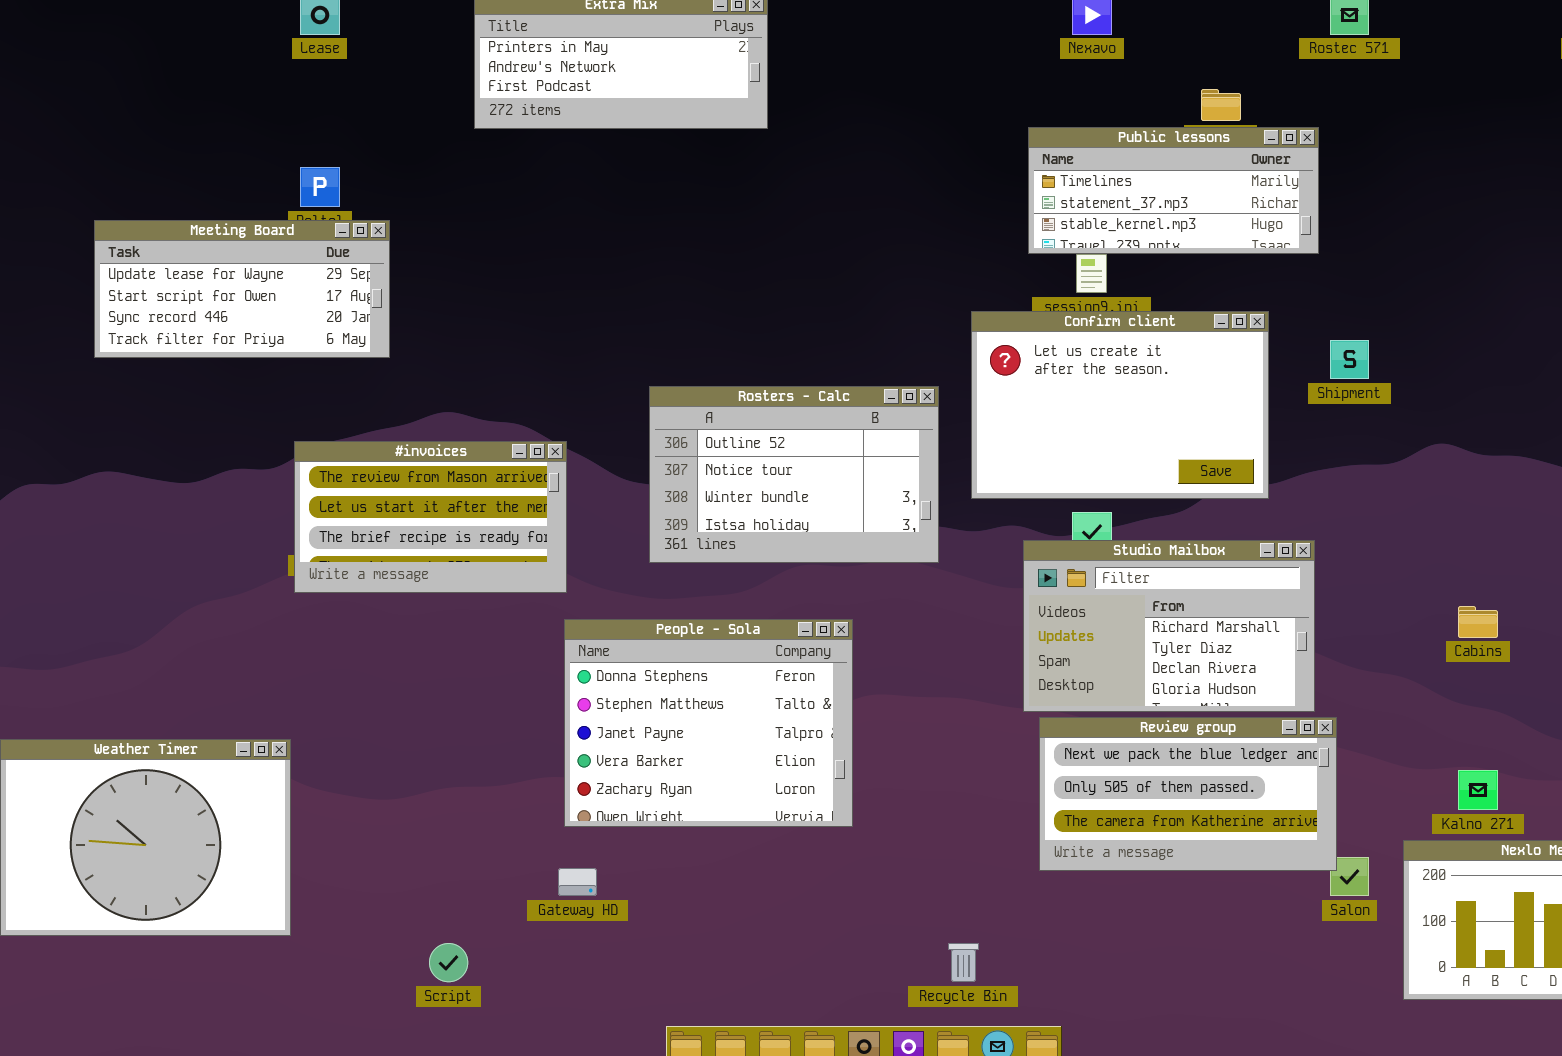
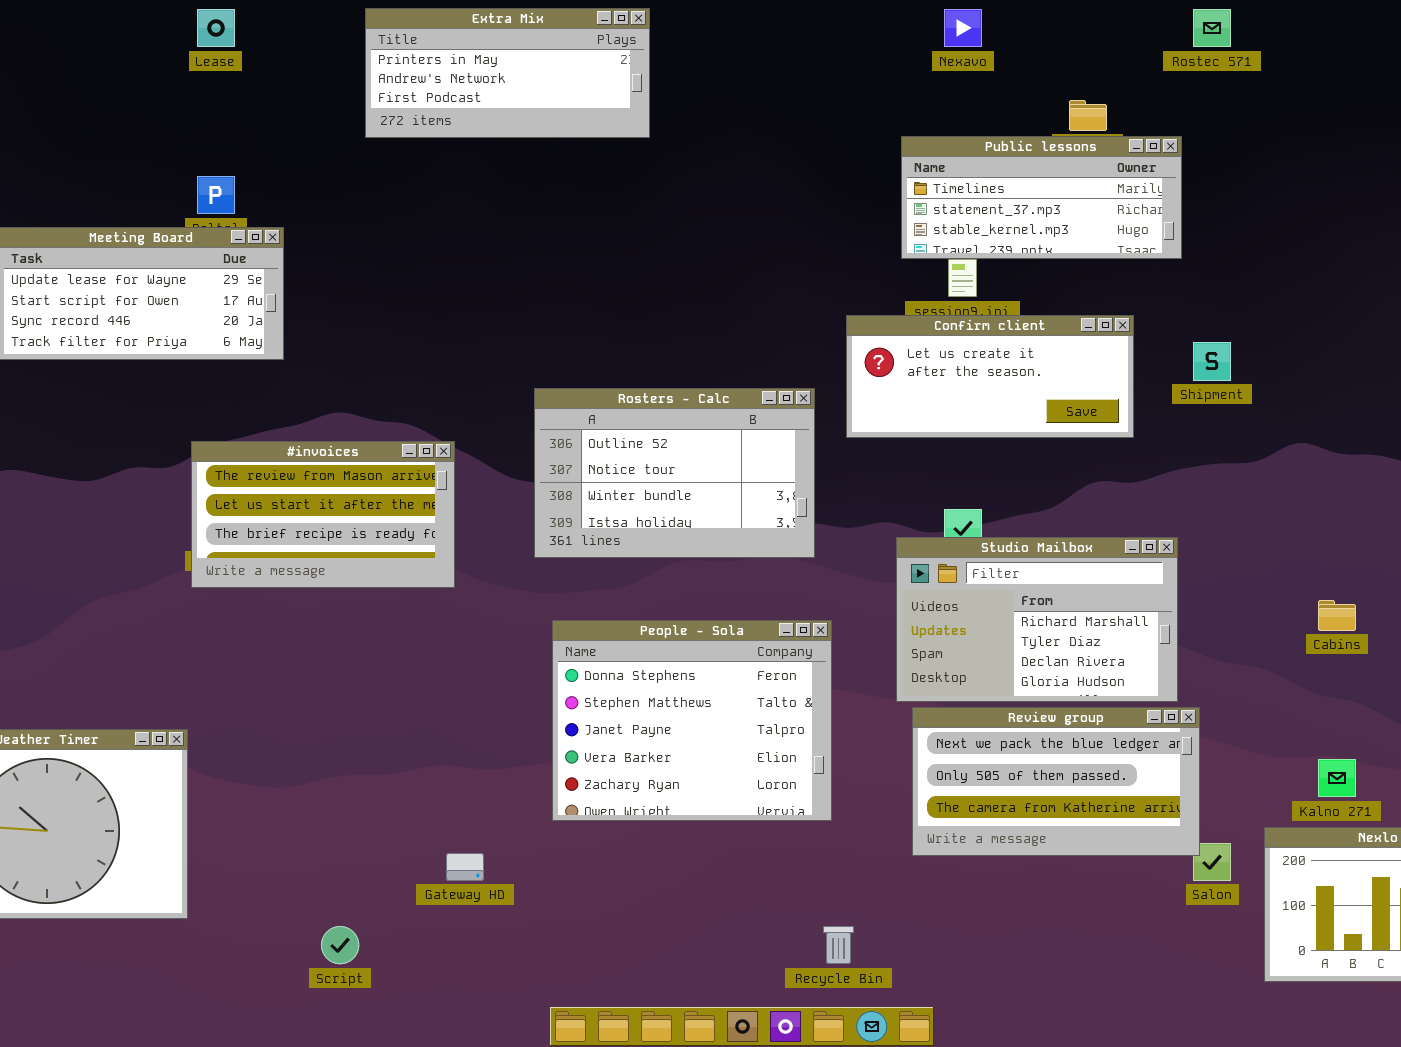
Confirm client: [971,311,1269,499] -> [846,315,1134,438], resized
People - Sola: [564,619,853,827] -> [552,620,832,821], moved

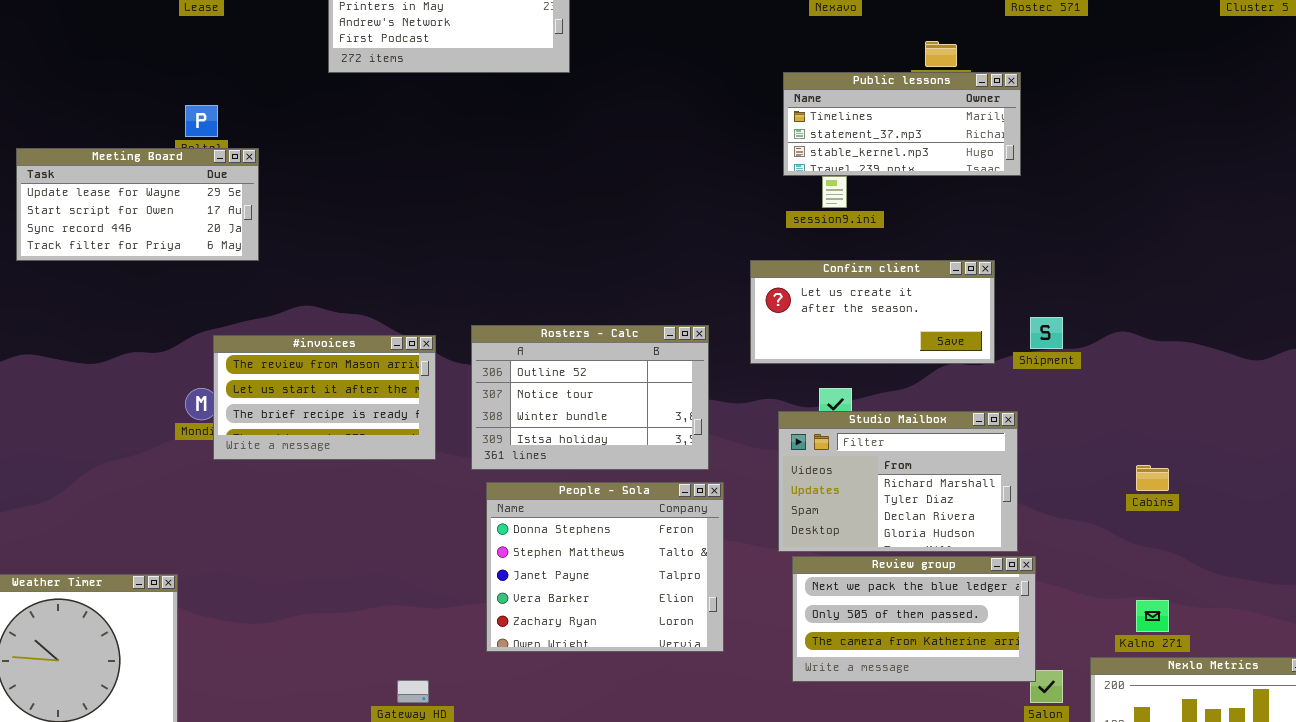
Confirm client: [846,315,1134,438] -> [750,260,995,364], moved
Shipment: [1193,342,1231,381] -> [1030,317,1063,349], moved
Rosters - Calc: [534,388,815,558] -> [471,325,709,470], moved
#invoices: [191,441,455,588] -> [213,335,436,460], moved

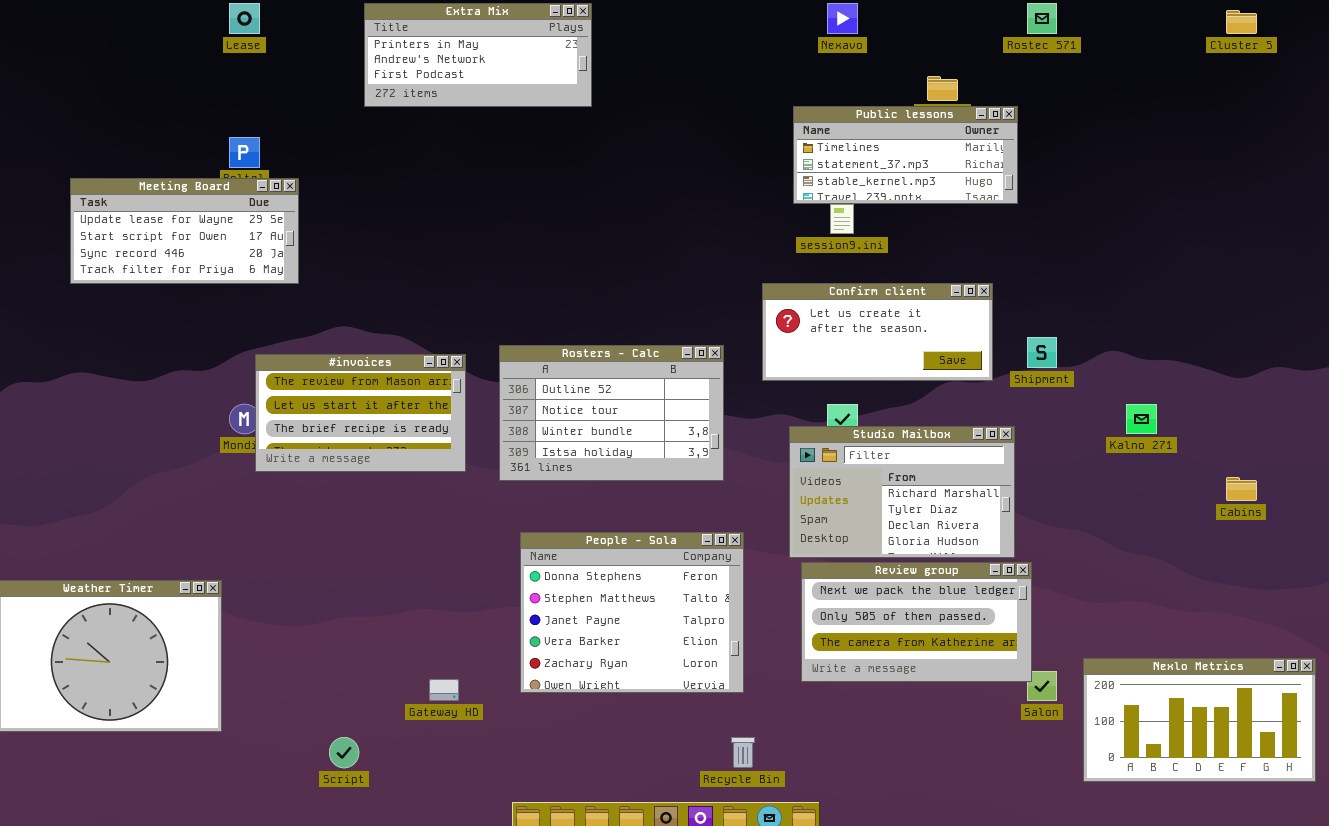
Cabins: [1136,465,1169,491] -> [1226,477,1257,501], moved
People - Sola: [486,482,724,652] -> [520,532,744,693], moved
Kalno 271: [1136,600,1169,632] -> [1126,404,1157,434], moved

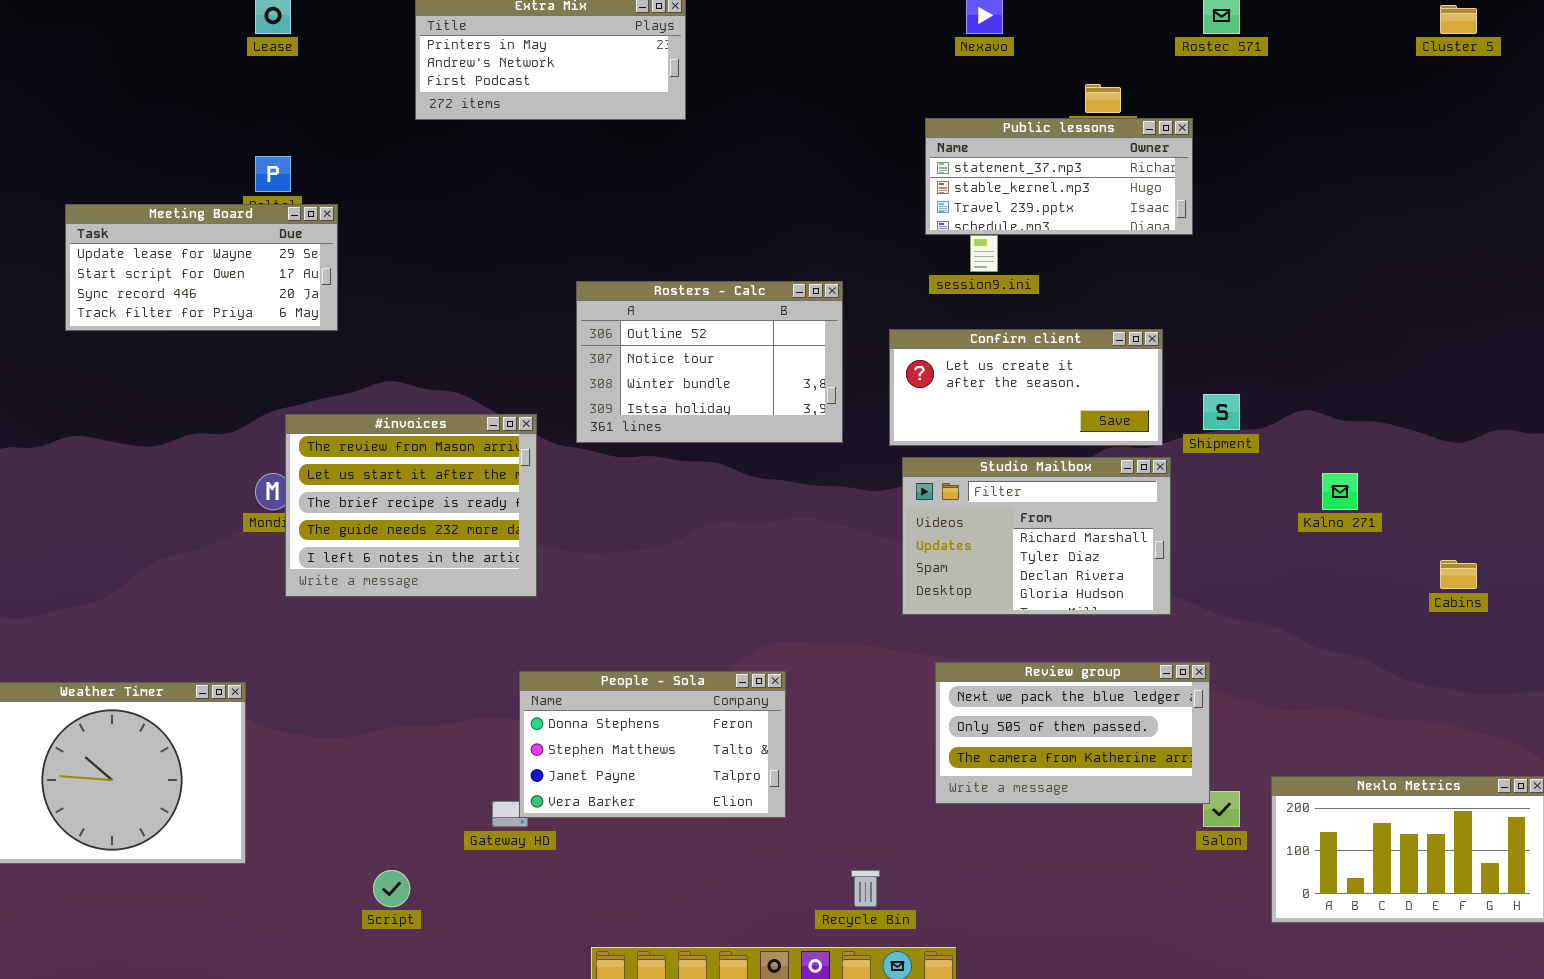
Public lessons: [793,106,1018,204] -> [925,118,1193,235], scrolled down 1 row
Rosters - Calc: [499,345,724,481] -> [576,281,843,443], moved
#invoices: [255,354,466,472] -> [285,414,537,597], resized
Studio Mailbox: [789,426,1015,558] -> [902,457,1171,615], moved
People - Sola: [520,532,744,693] -> [519,671,786,818], moved, resized

